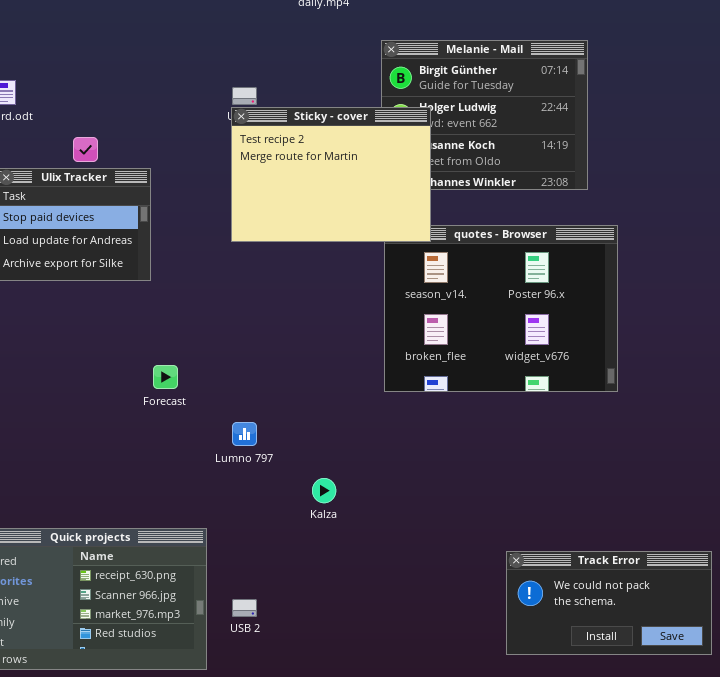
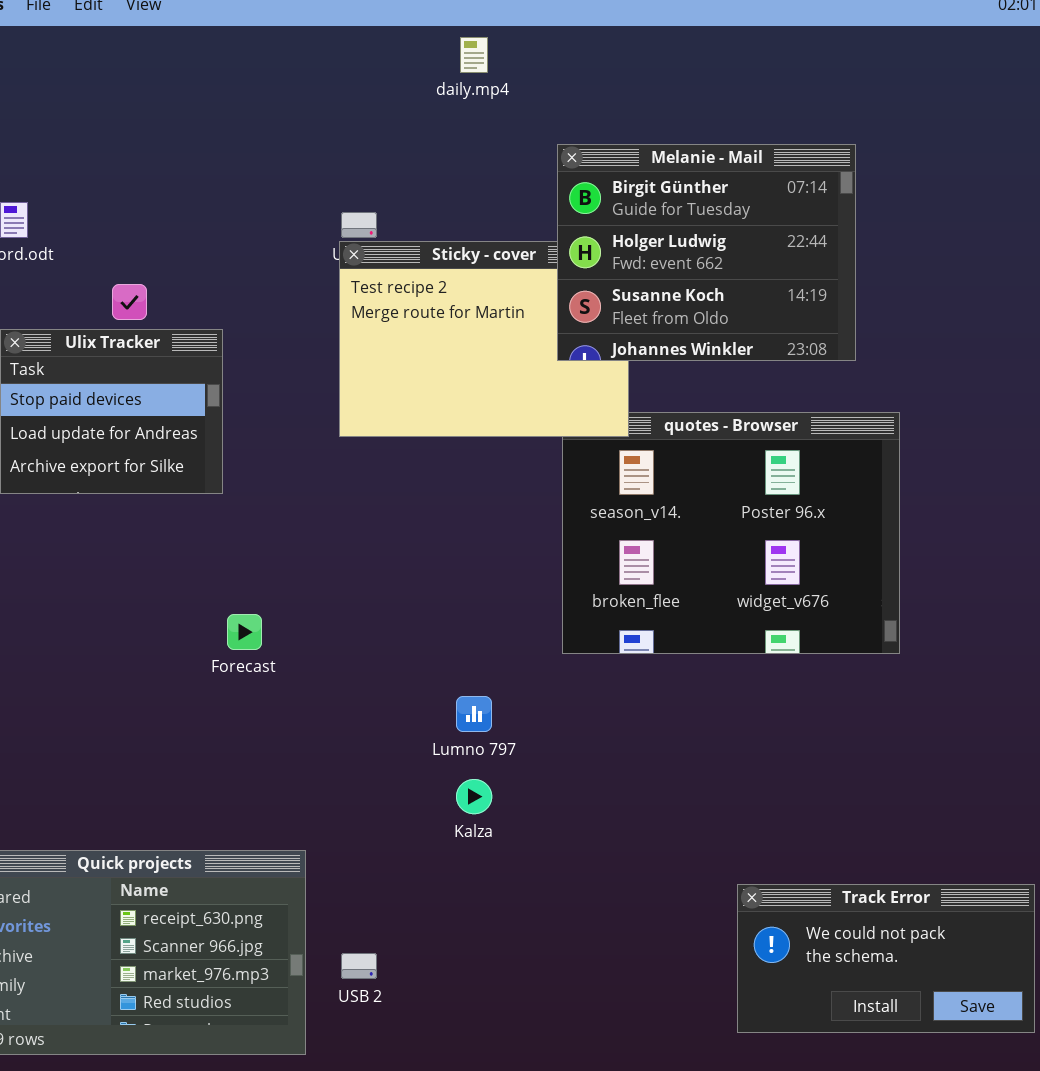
Melanie - Mail: [381,40,588,190] -> [557,144,856,361], raised
Lumno 797: [232,422,257,446] -> [456,696,492,732], moved

